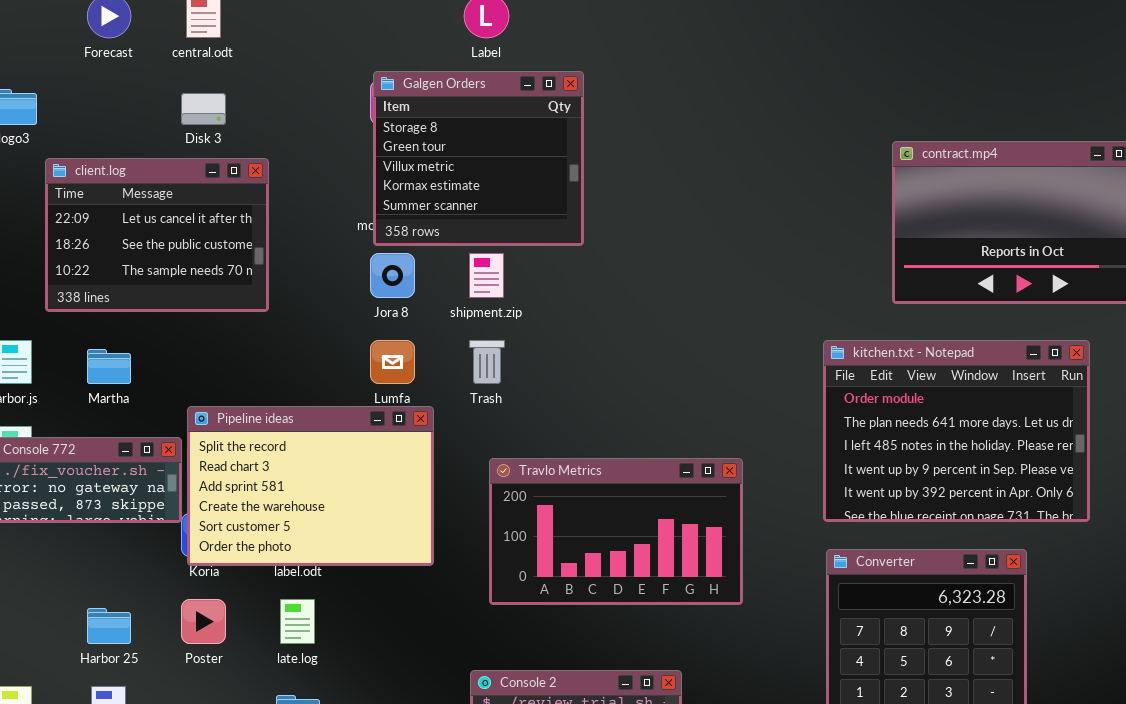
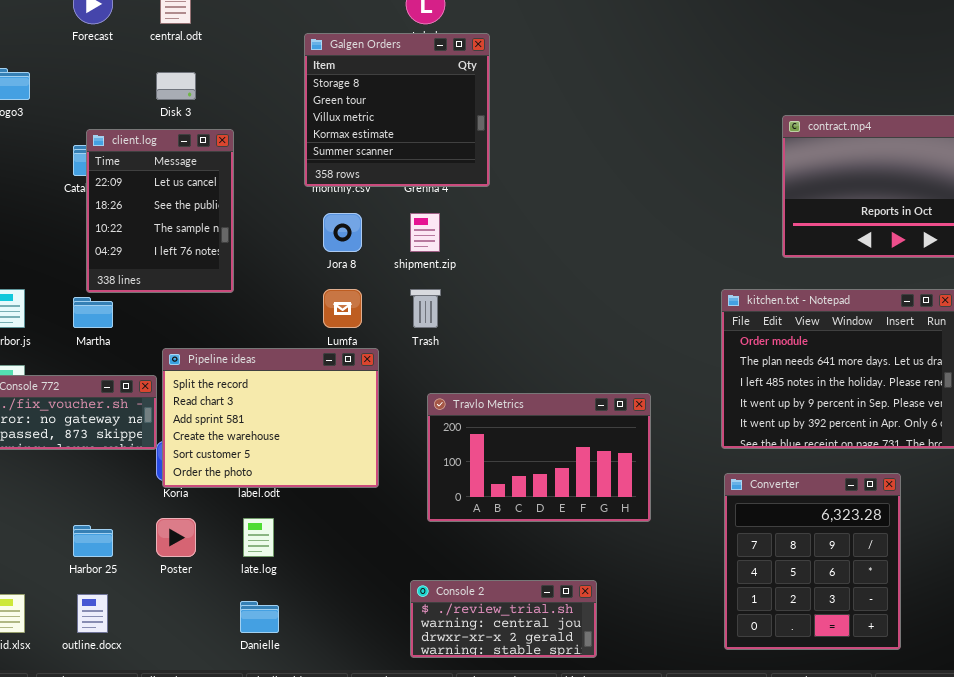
Galgen Orders: [373,71,584,246] -> [304,33,490,187], moved
client.log: [45,158,269,312] -> [86,129,234,293], resized

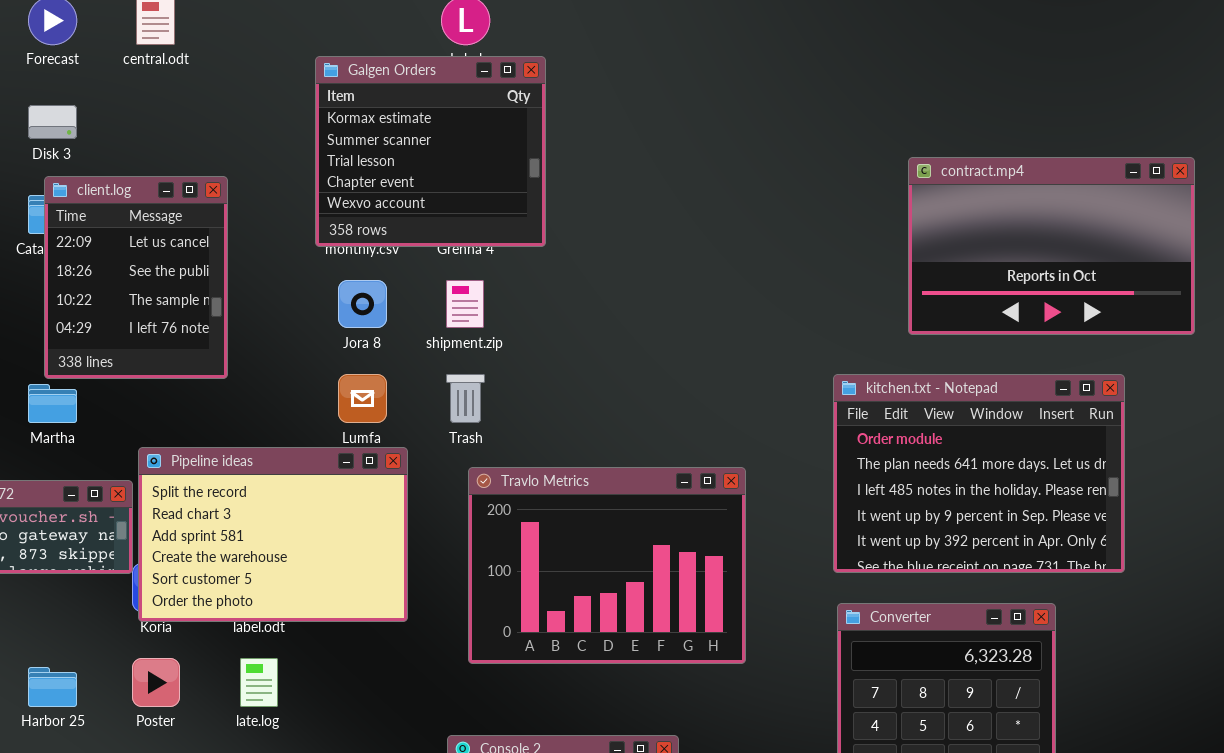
Galgen Orders: [304,33,490,187] -> [315,56,546,247], scrolled down 3 rows
Disk 3: [156,72,196,100] -> [28,105,77,139], moved
Travlo Metrics: [427,393,651,522] -> [468,467,746,664], resized

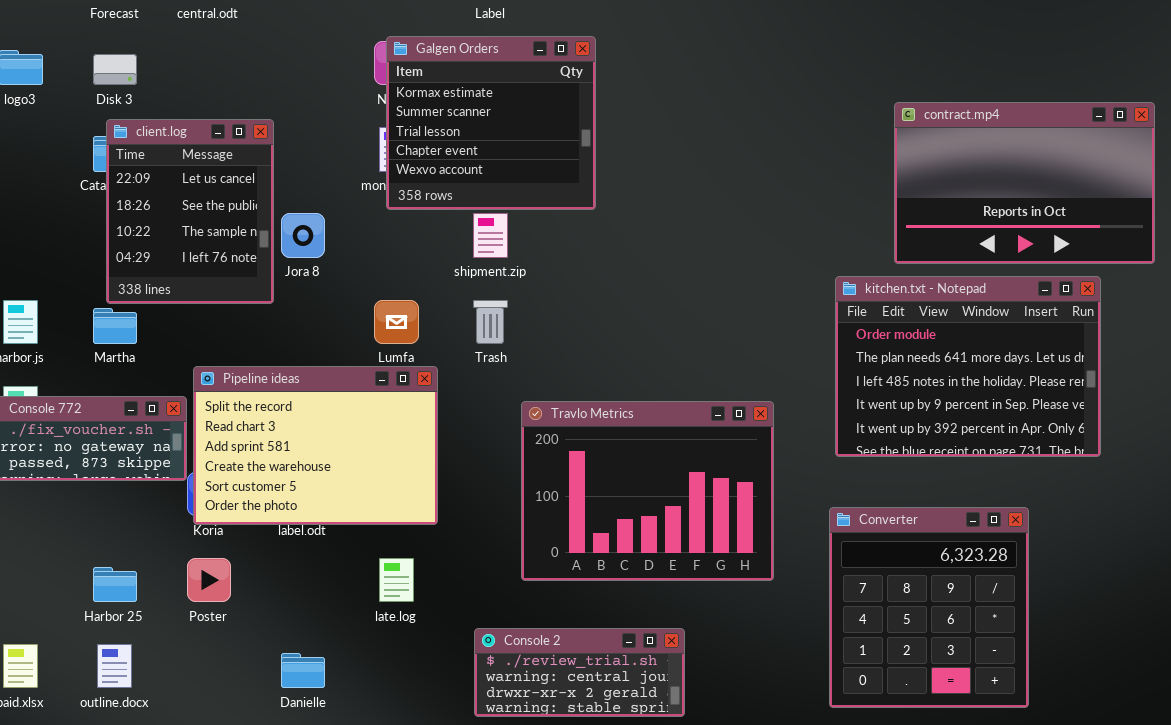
Galgen Orders: [315,56,546,247] -> [386,36,596,210], moved
Jora 8: [338,280,387,328] -> [281,213,325,258], moved
kitchen.txt - Notepad: [833,374,1125,573] -> [835,276,1101,457], moved
Travlo Metrics: [468,467,746,664] -> [521,401,774,581], moved
late.log: [240,658,278,707] -> [379,558,414,602], moved

